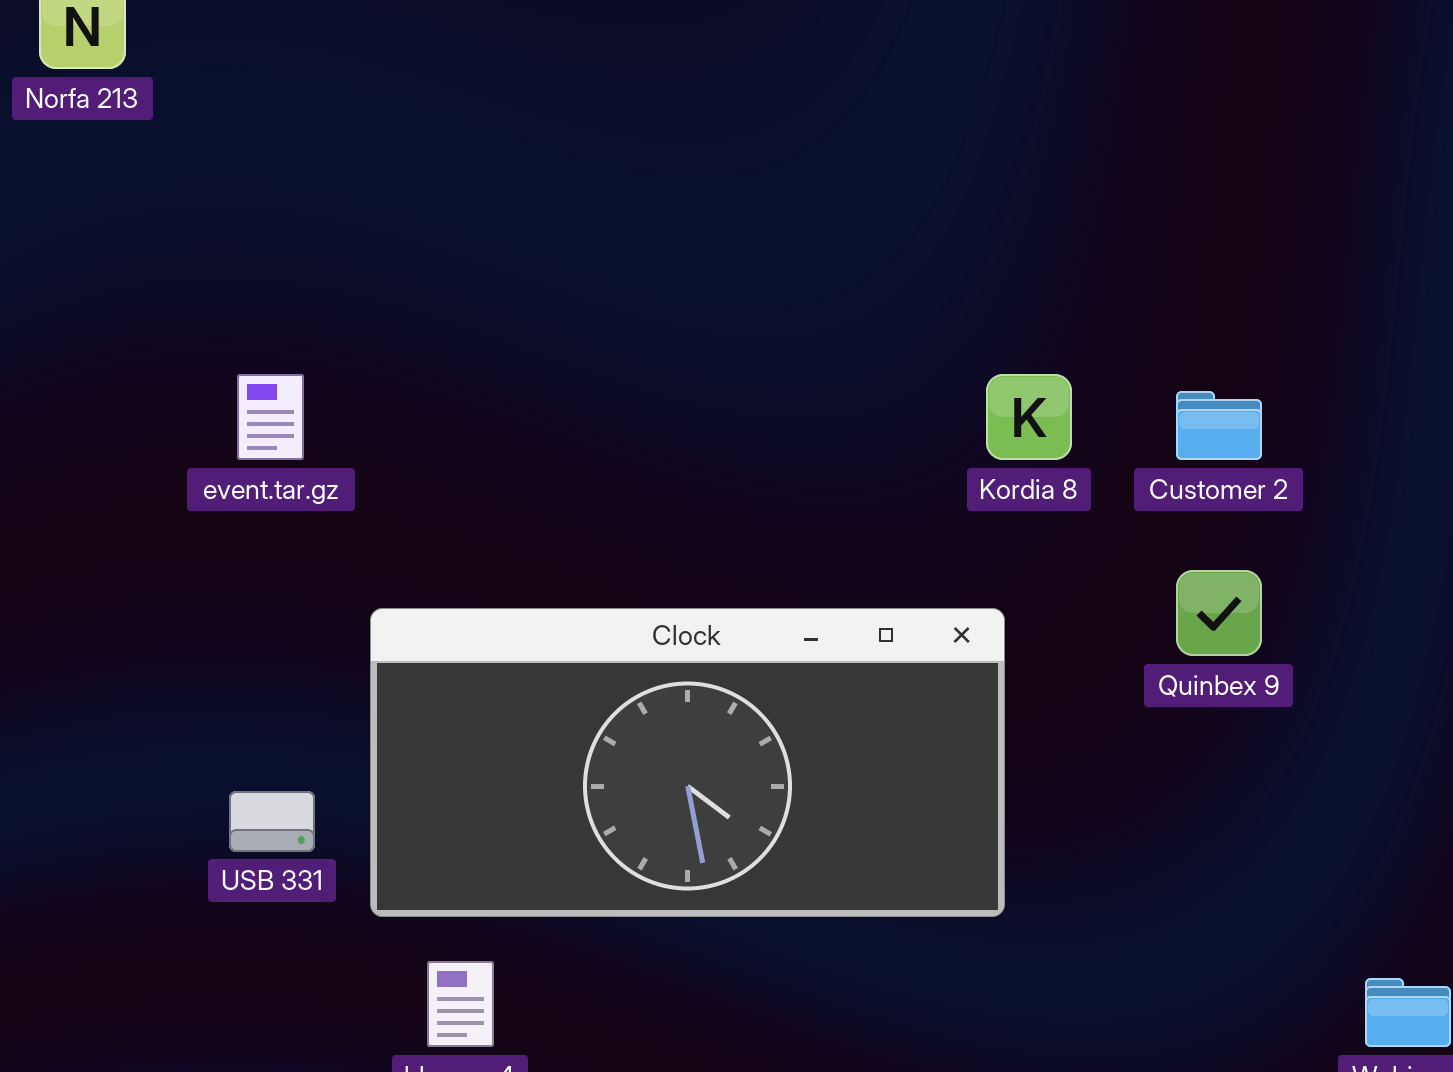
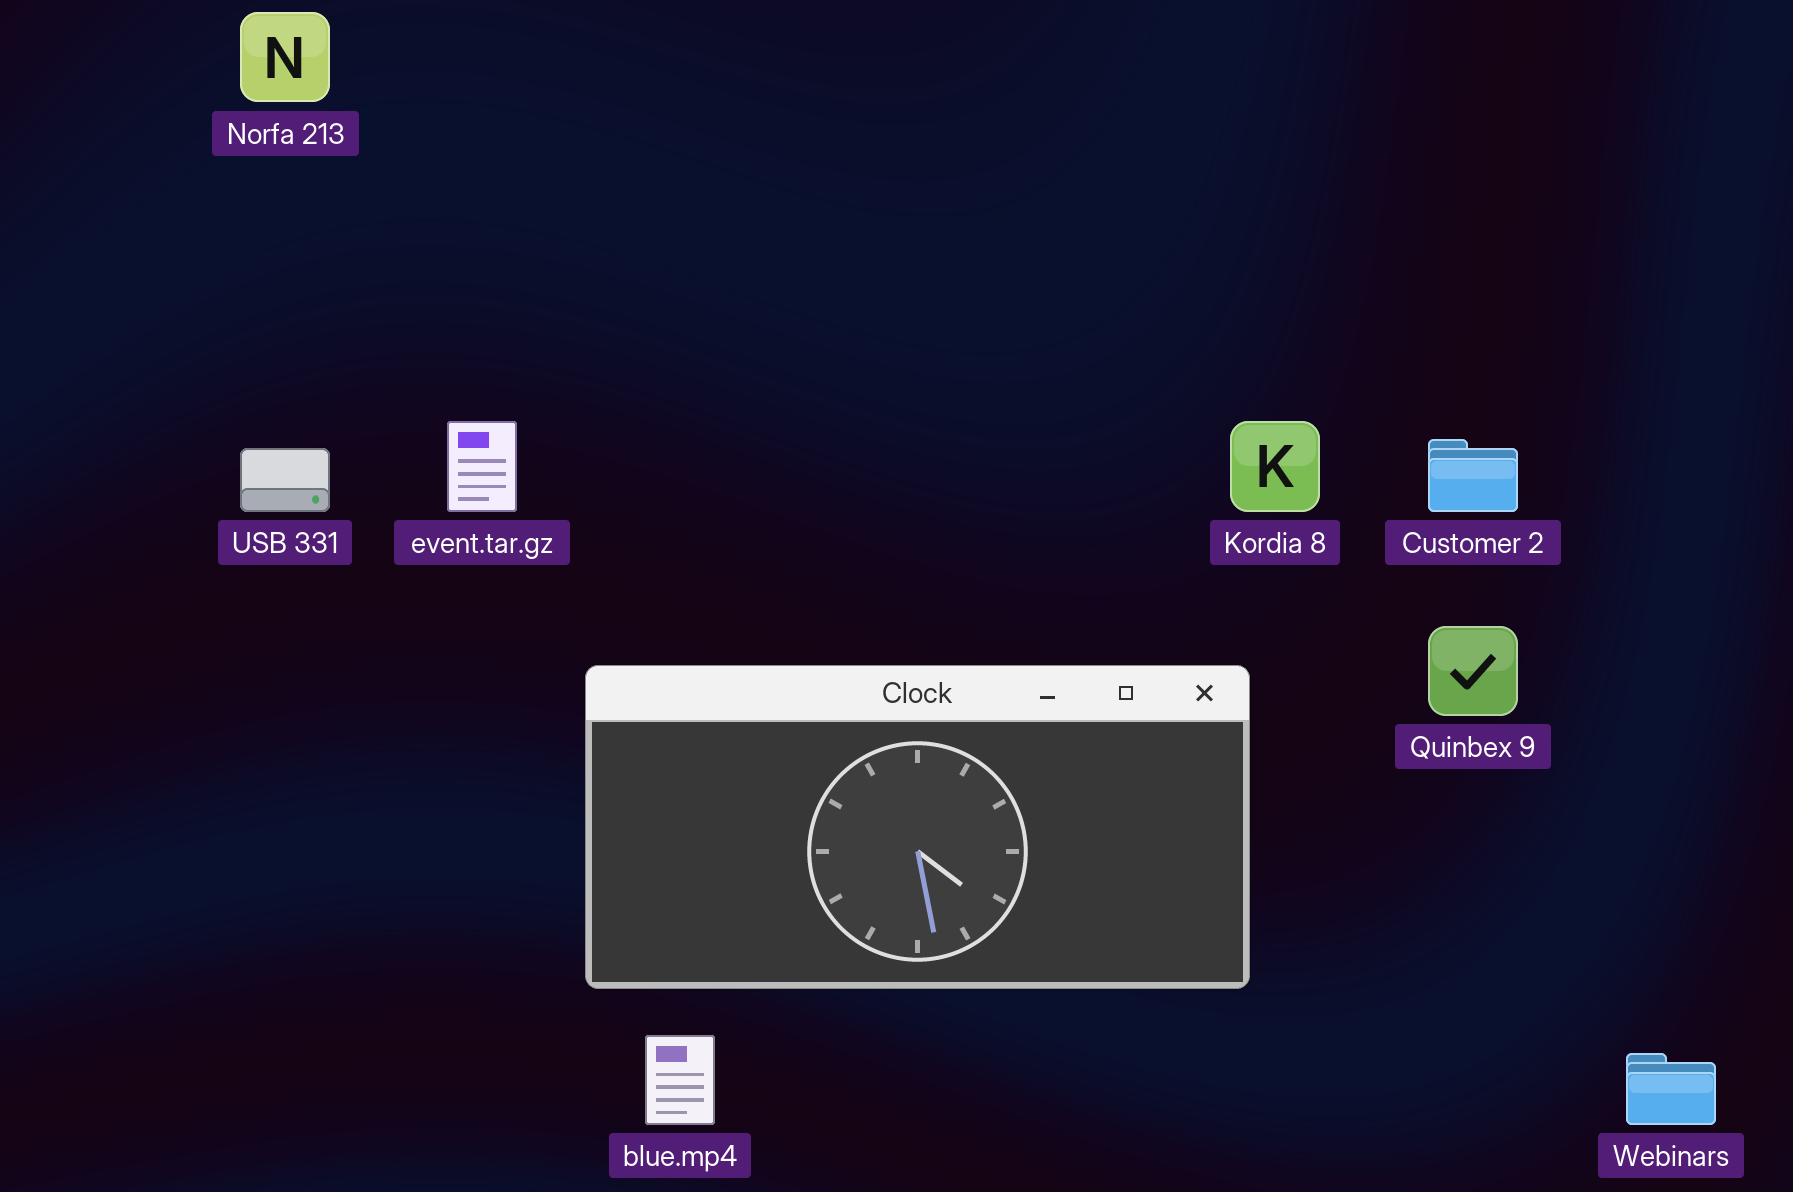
USB 331: [229,791,315,852] -> [240,448,330,512], moved

